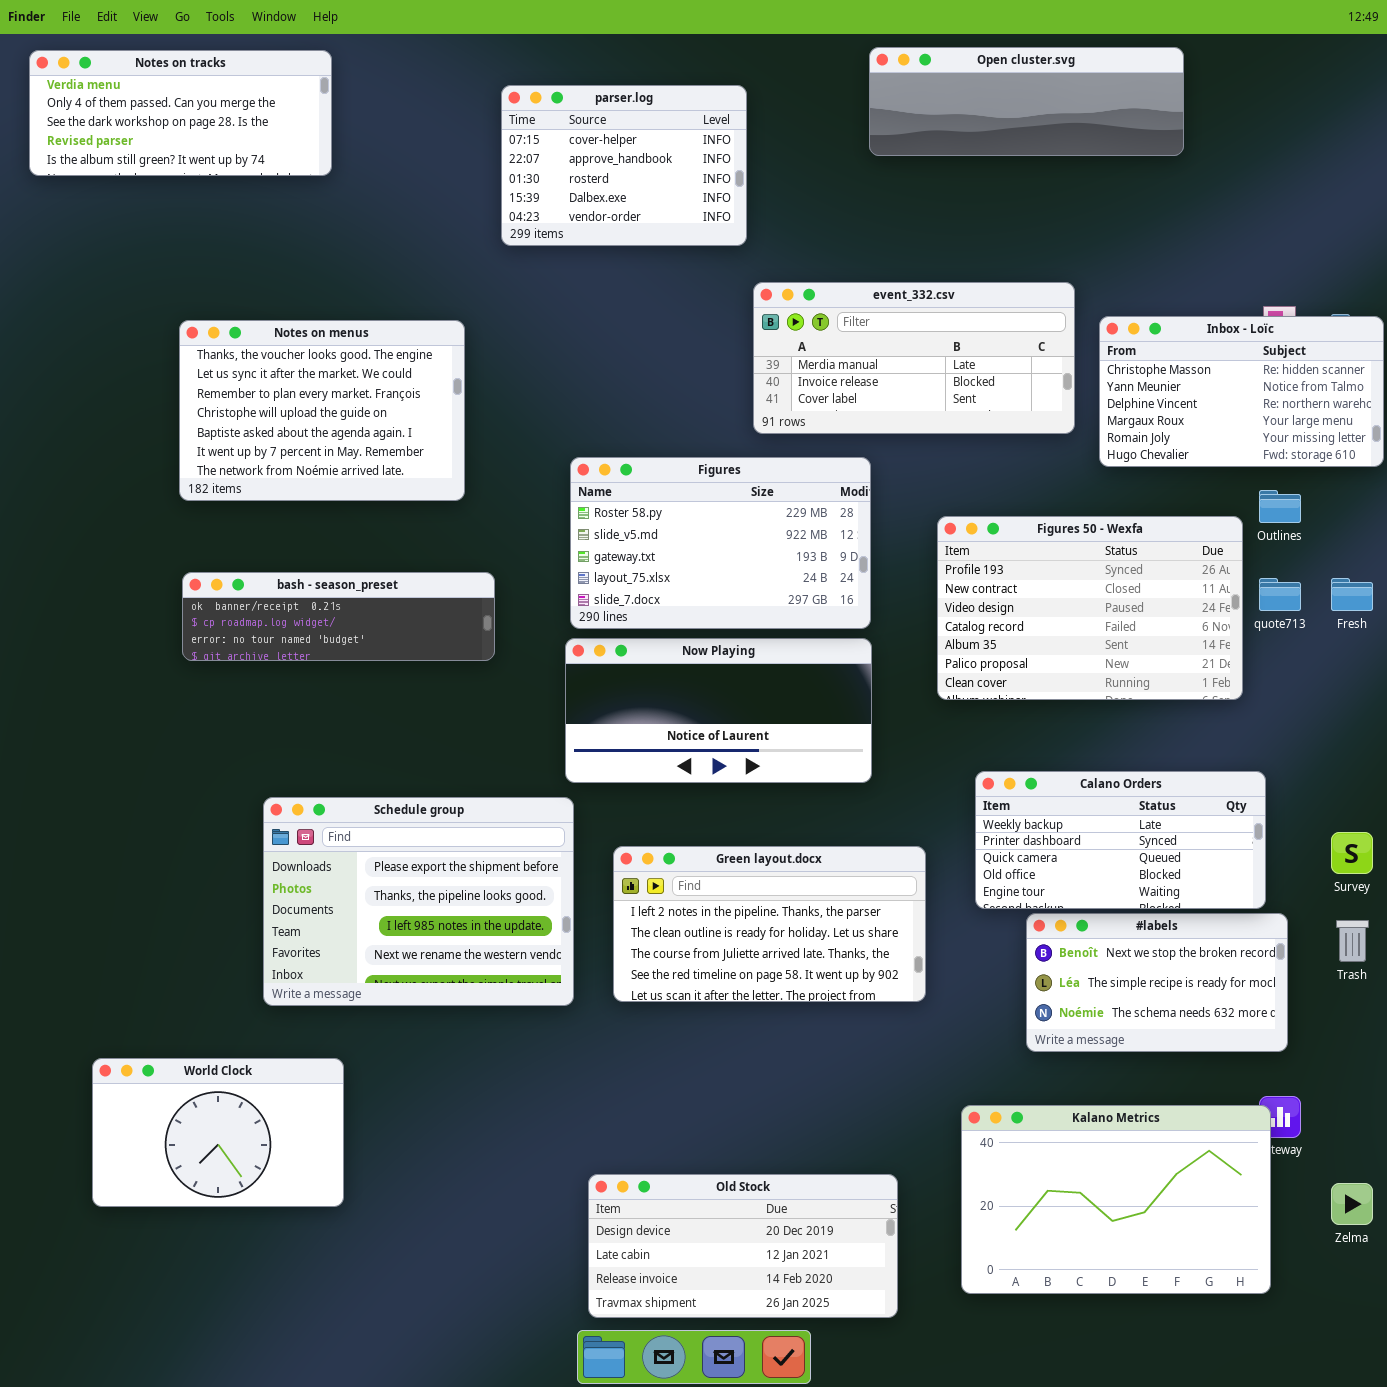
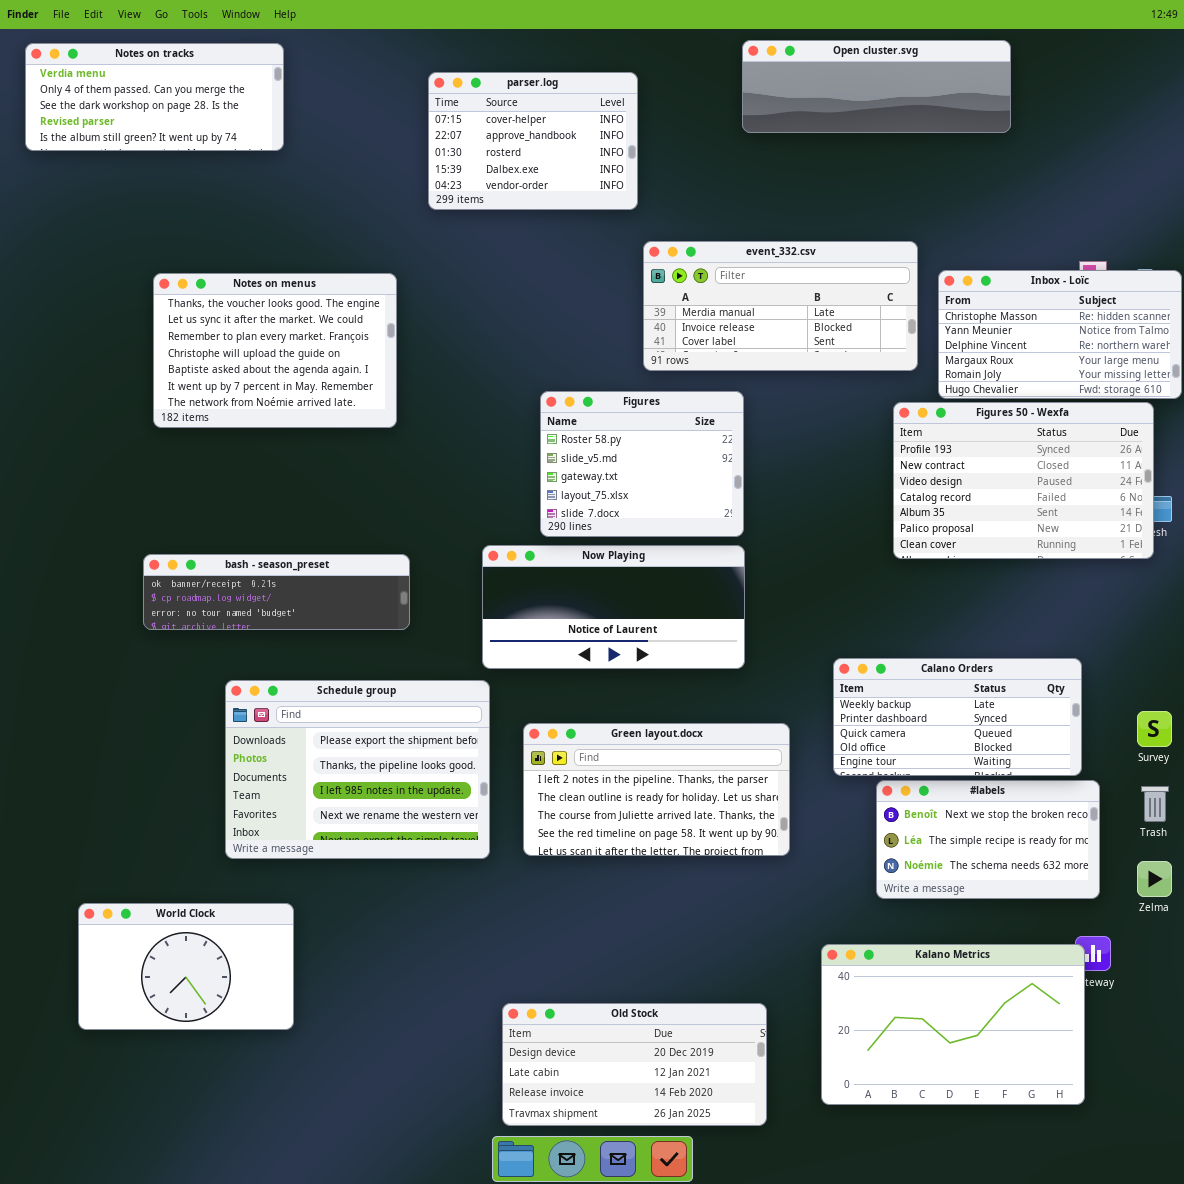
Figures: [570,457,871,629] -> [540,391,744,537], resized
Figures 50 - Wexfa: [937,516,1243,700] -> [893,402,1154,559], moved
bash - season_preset: [182,572,495,661] -> [143,554,410,630], moved
Zelma: [1331,1183,1373,1225] -> [1137,861,1172,897], moved

